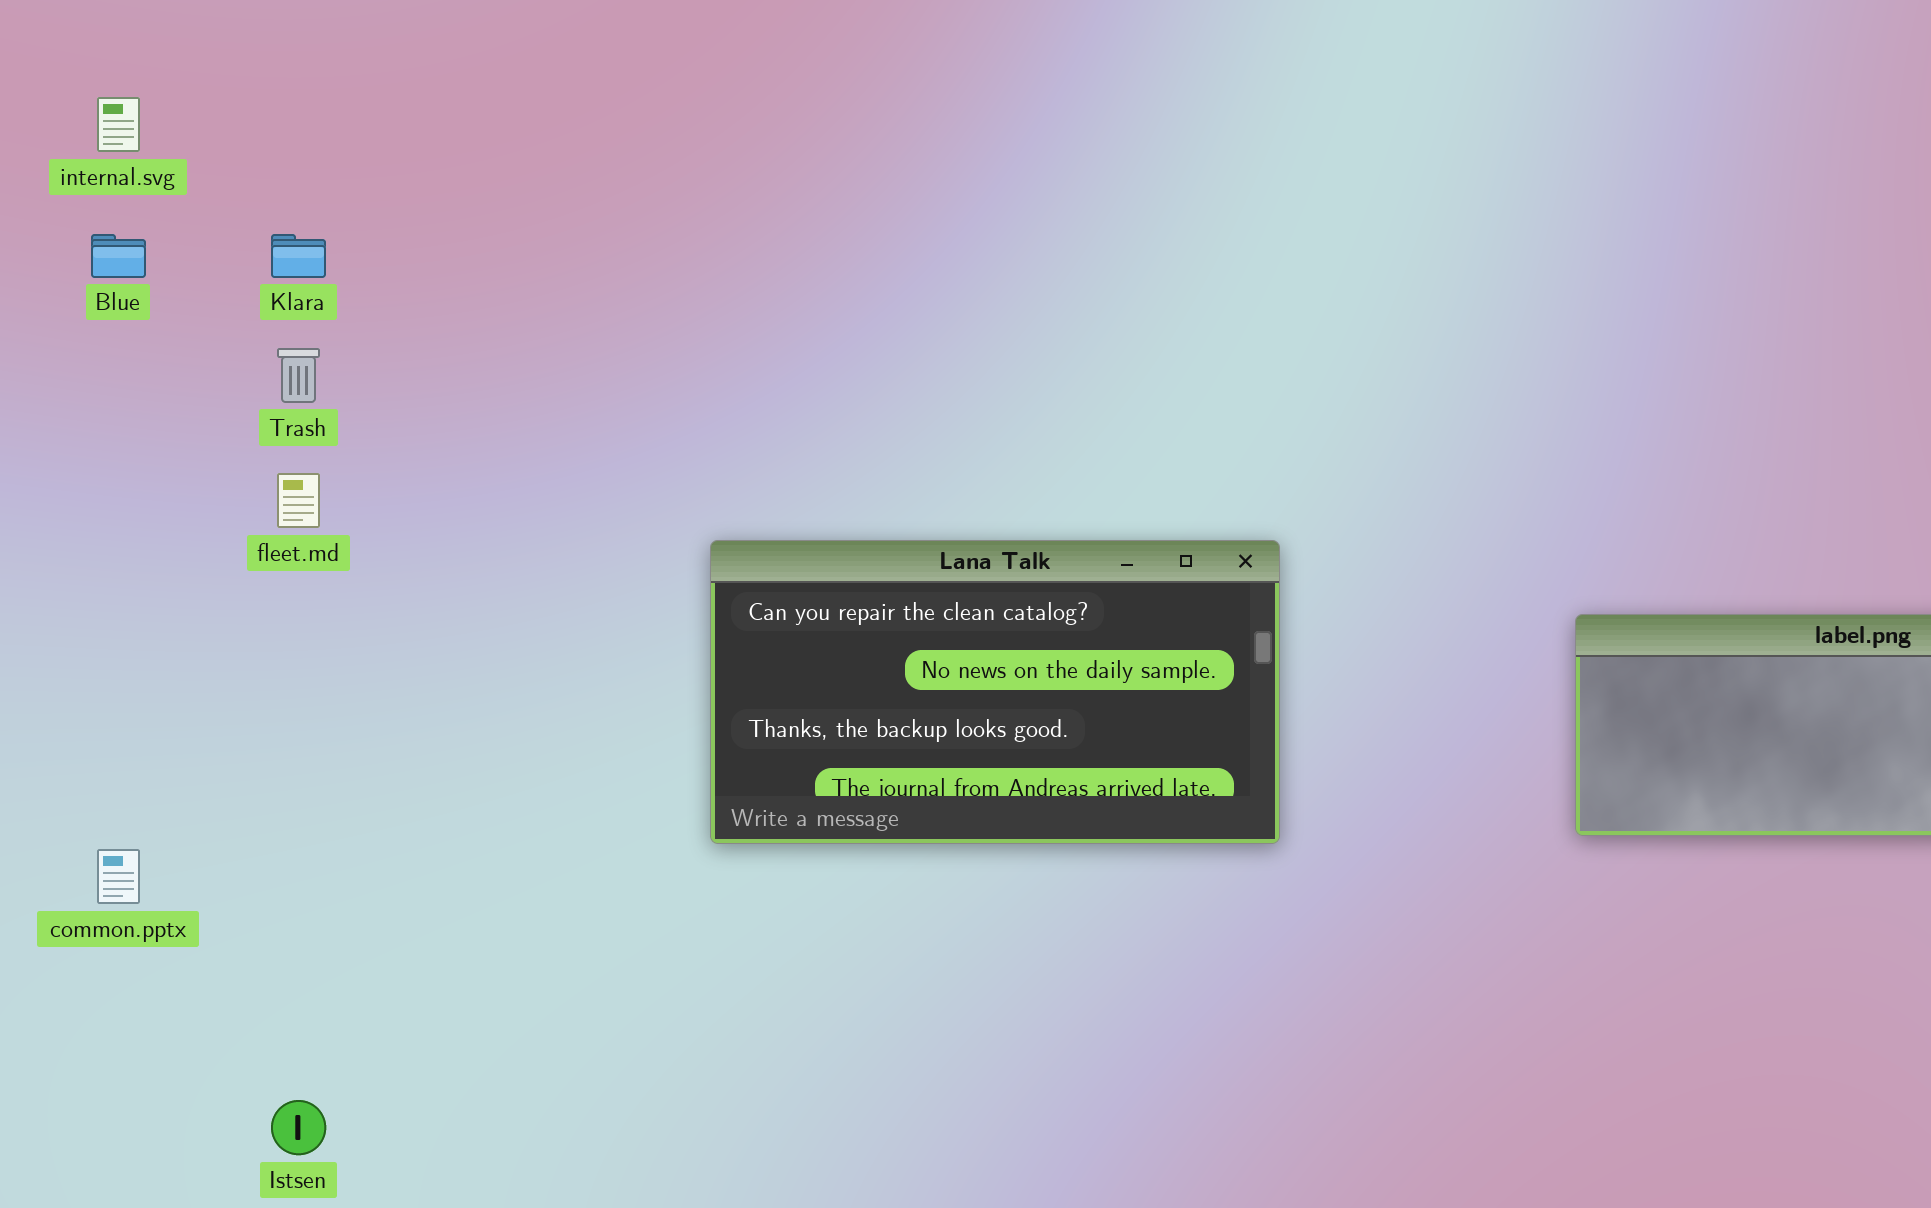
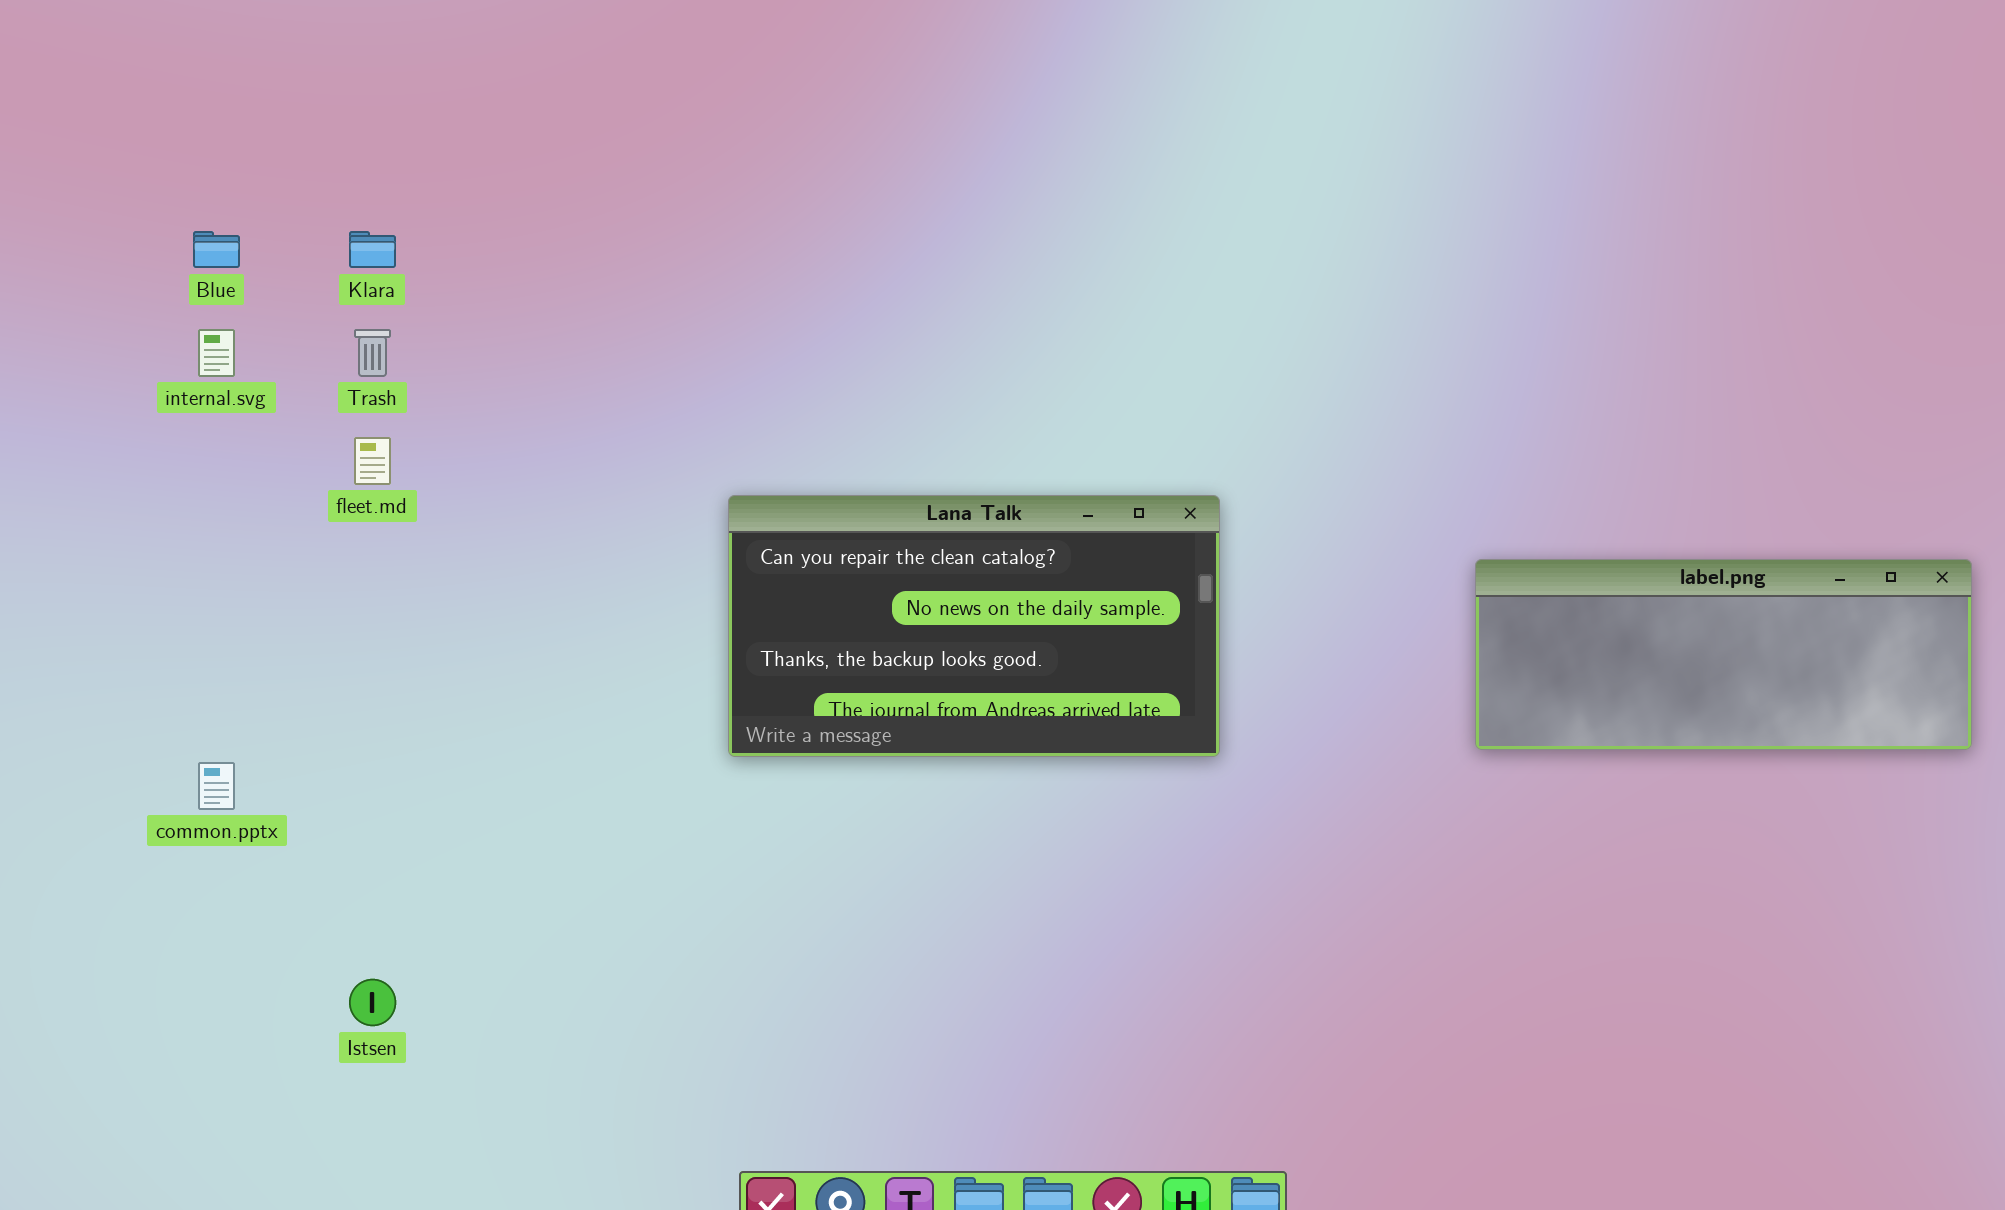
internal.svg: [97,97,140,152] -> [198,329,235,377], moved

